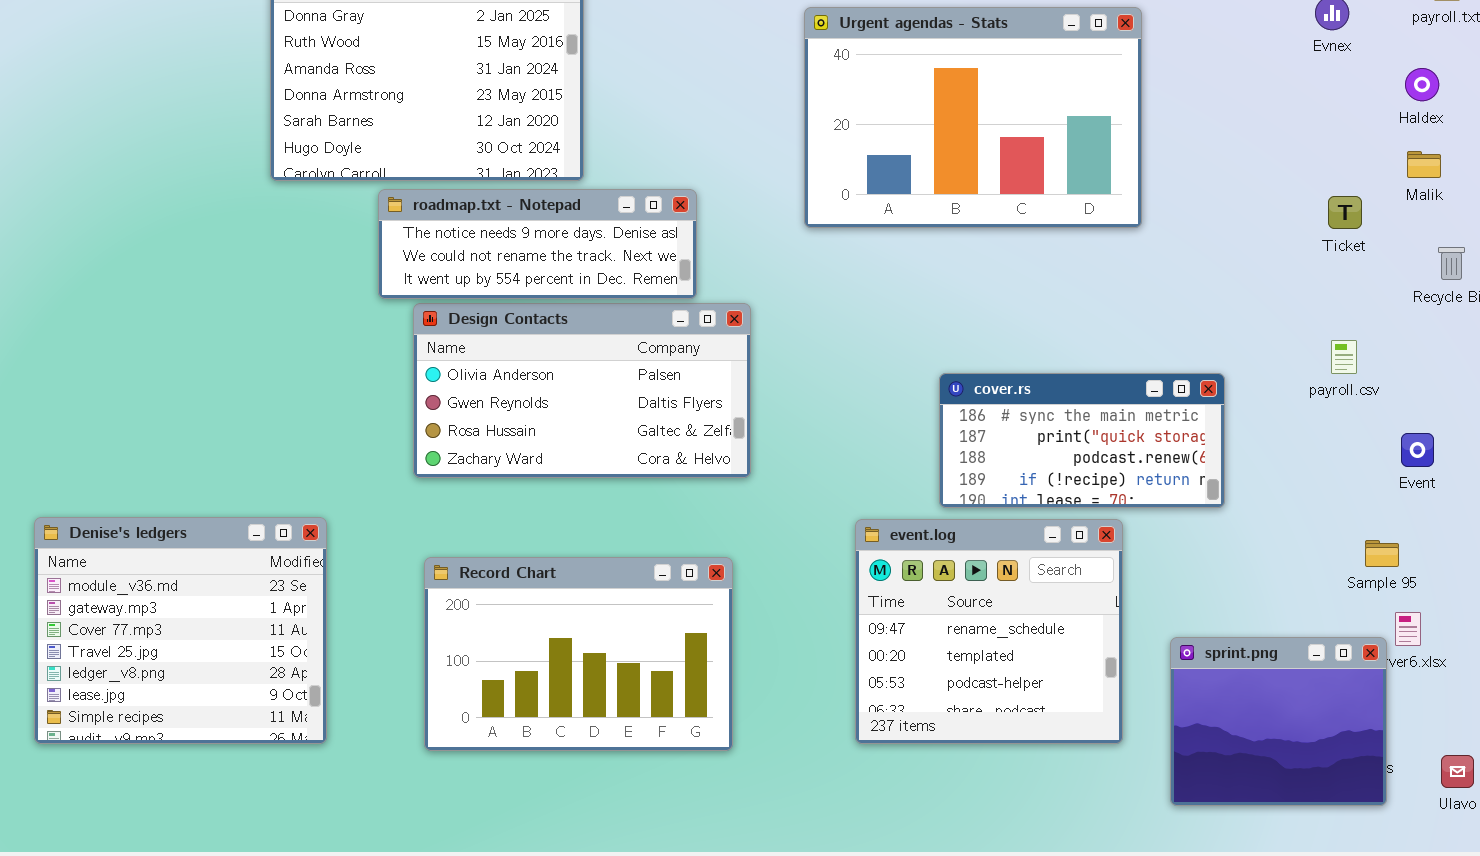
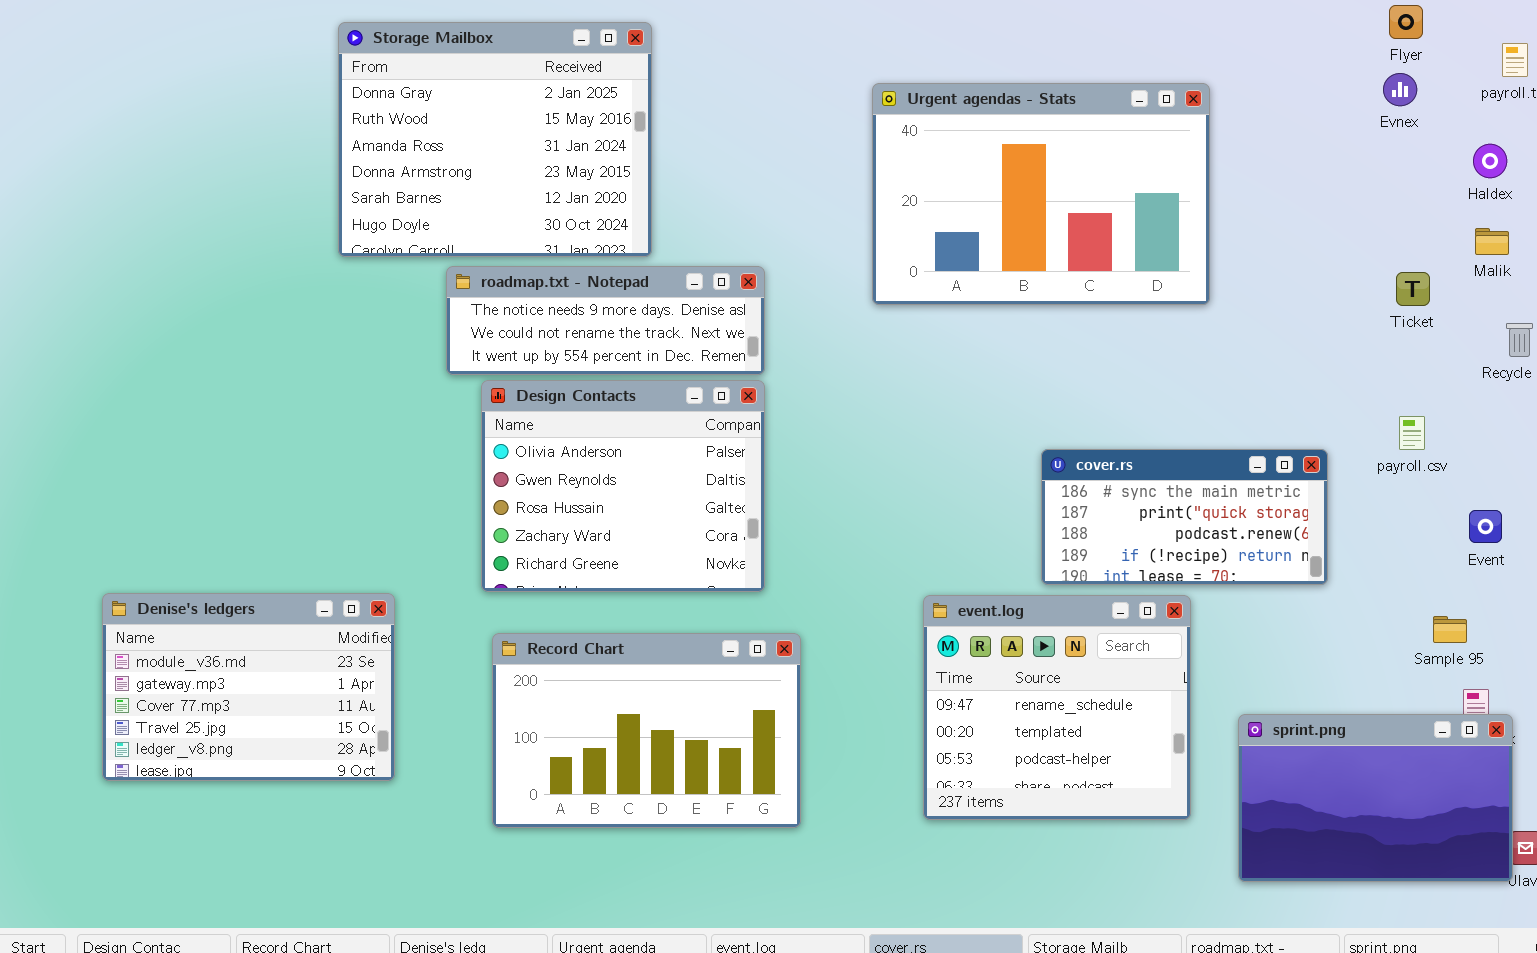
Design Contacts: [413,303,751,478] -> [481,380,765,592], resized
cover.rs: [939,373,1225,508] -> [1041,449,1328,585], moved
Denise's ledgers: [34,517,327,744] -> [102,593,395,781], resized
sprint.png: [1170,637,1387,806] -> [1238,714,1513,882], resized

